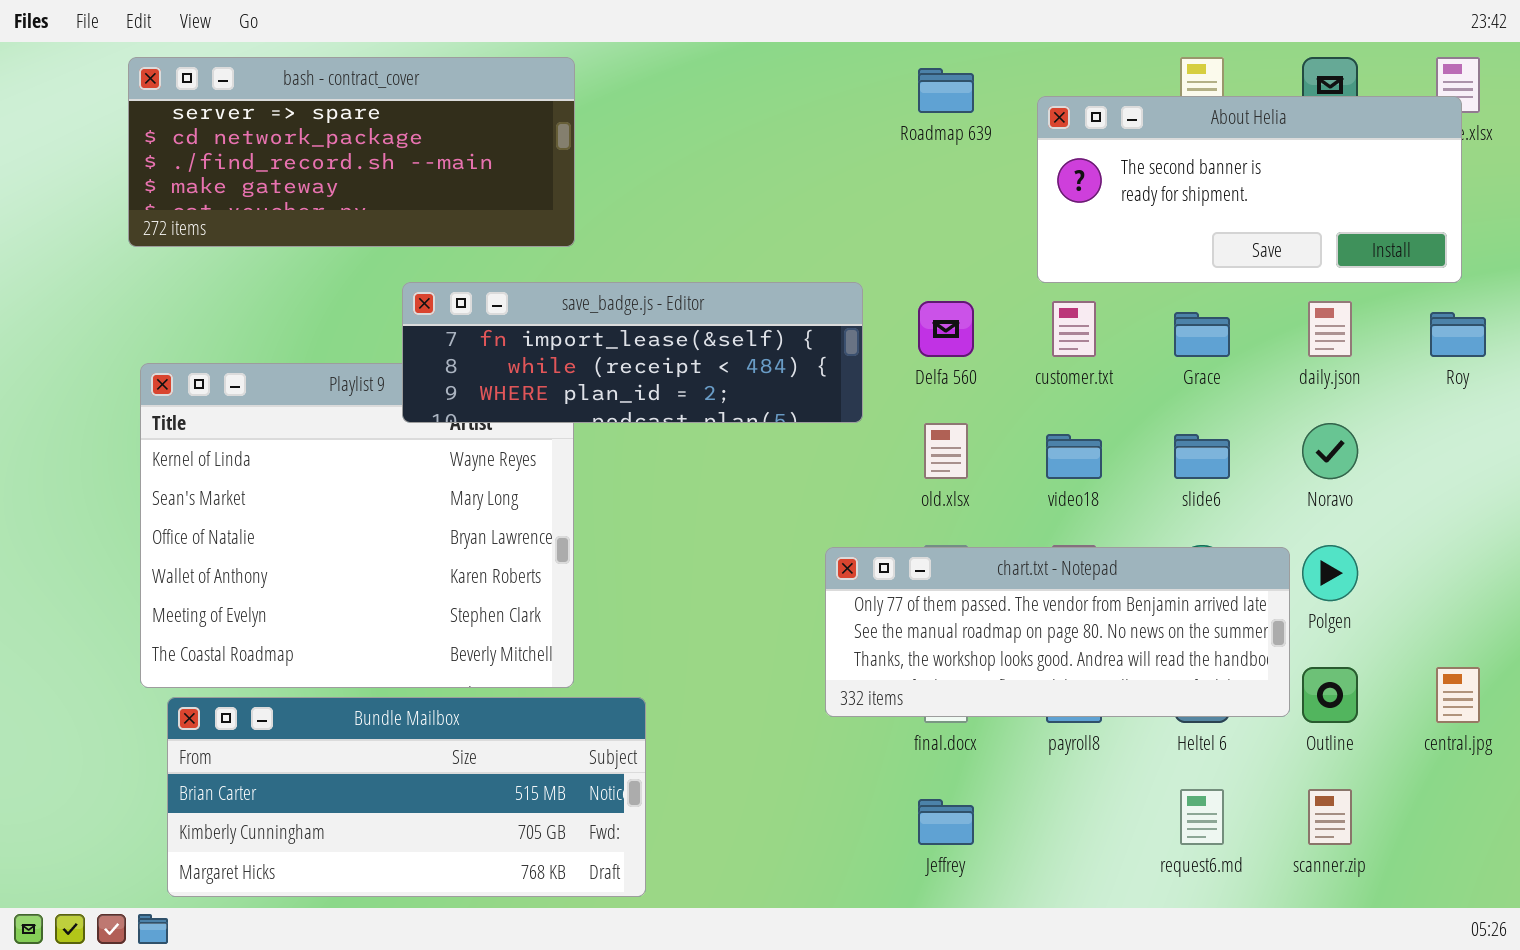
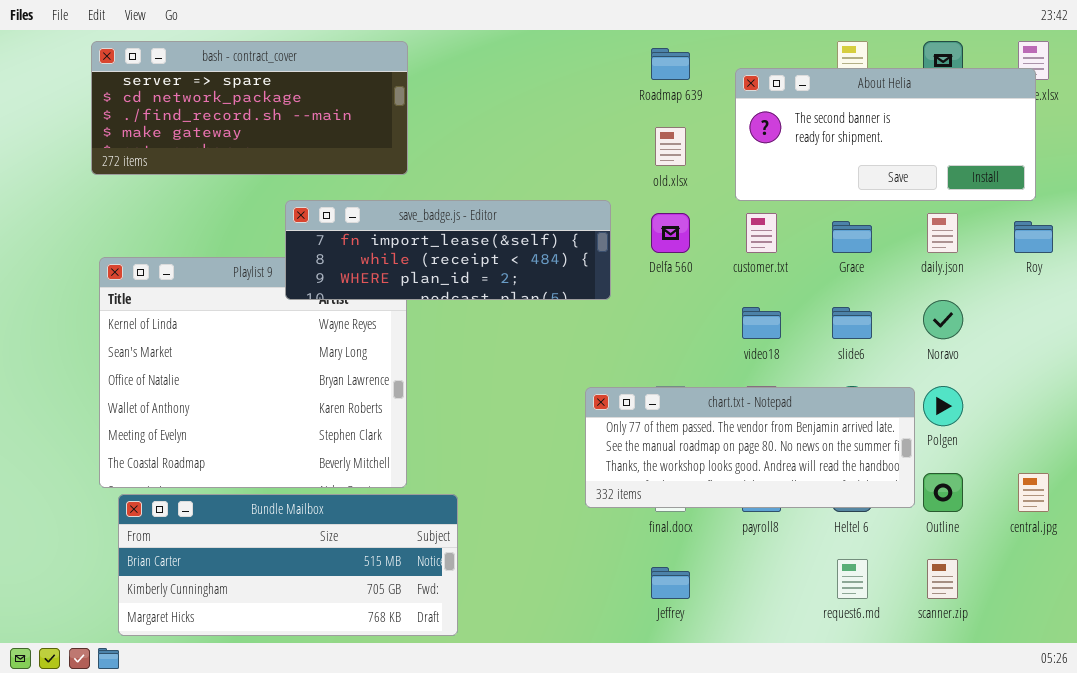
old.xlsx: [924,423,968,479] -> [655,127,686,166], moved

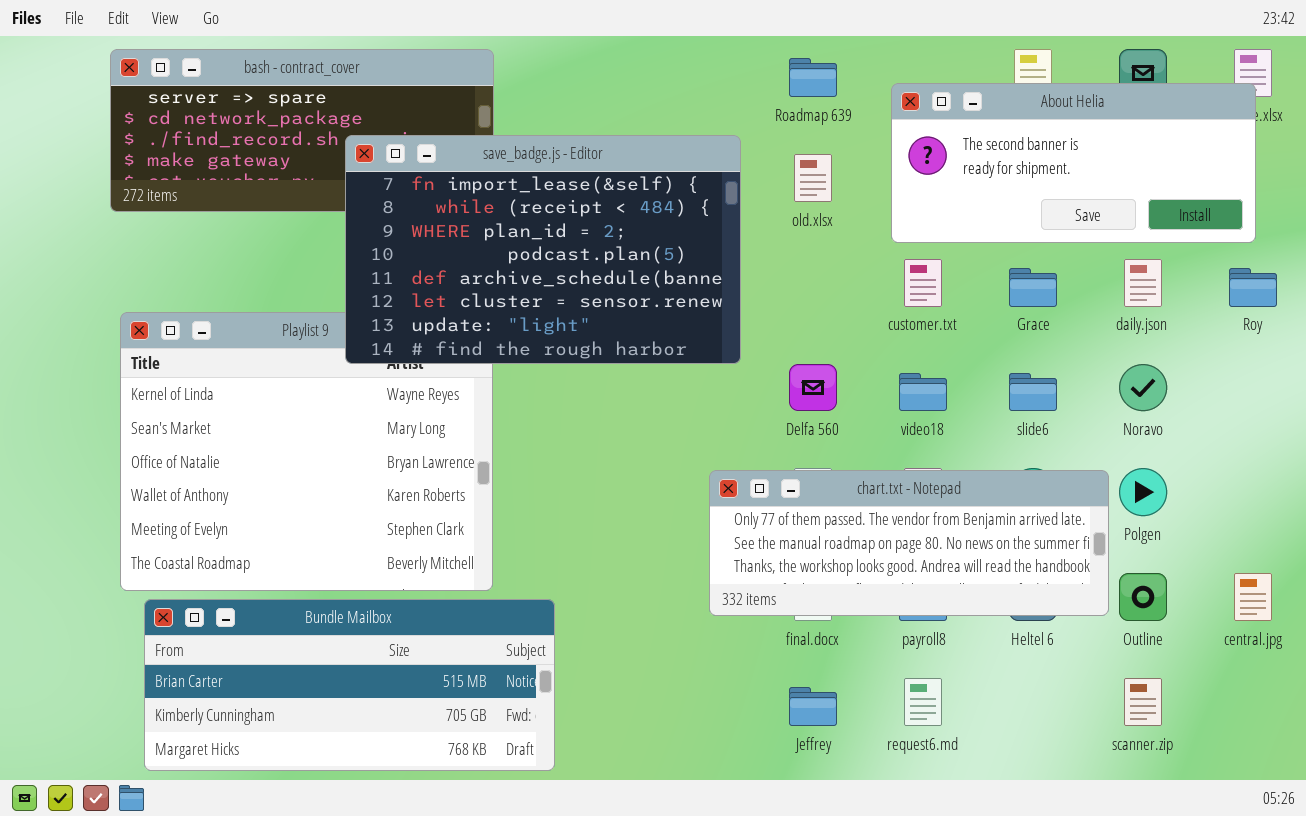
save_badge.js - Editor: [285,200,611,300] -> [345,135,741,364], resized
Delfa 560: [651,213,690,253] -> [789,364,837,411], moved
request6.md: [837,559,868,599] -> [904,678,942,726], moved

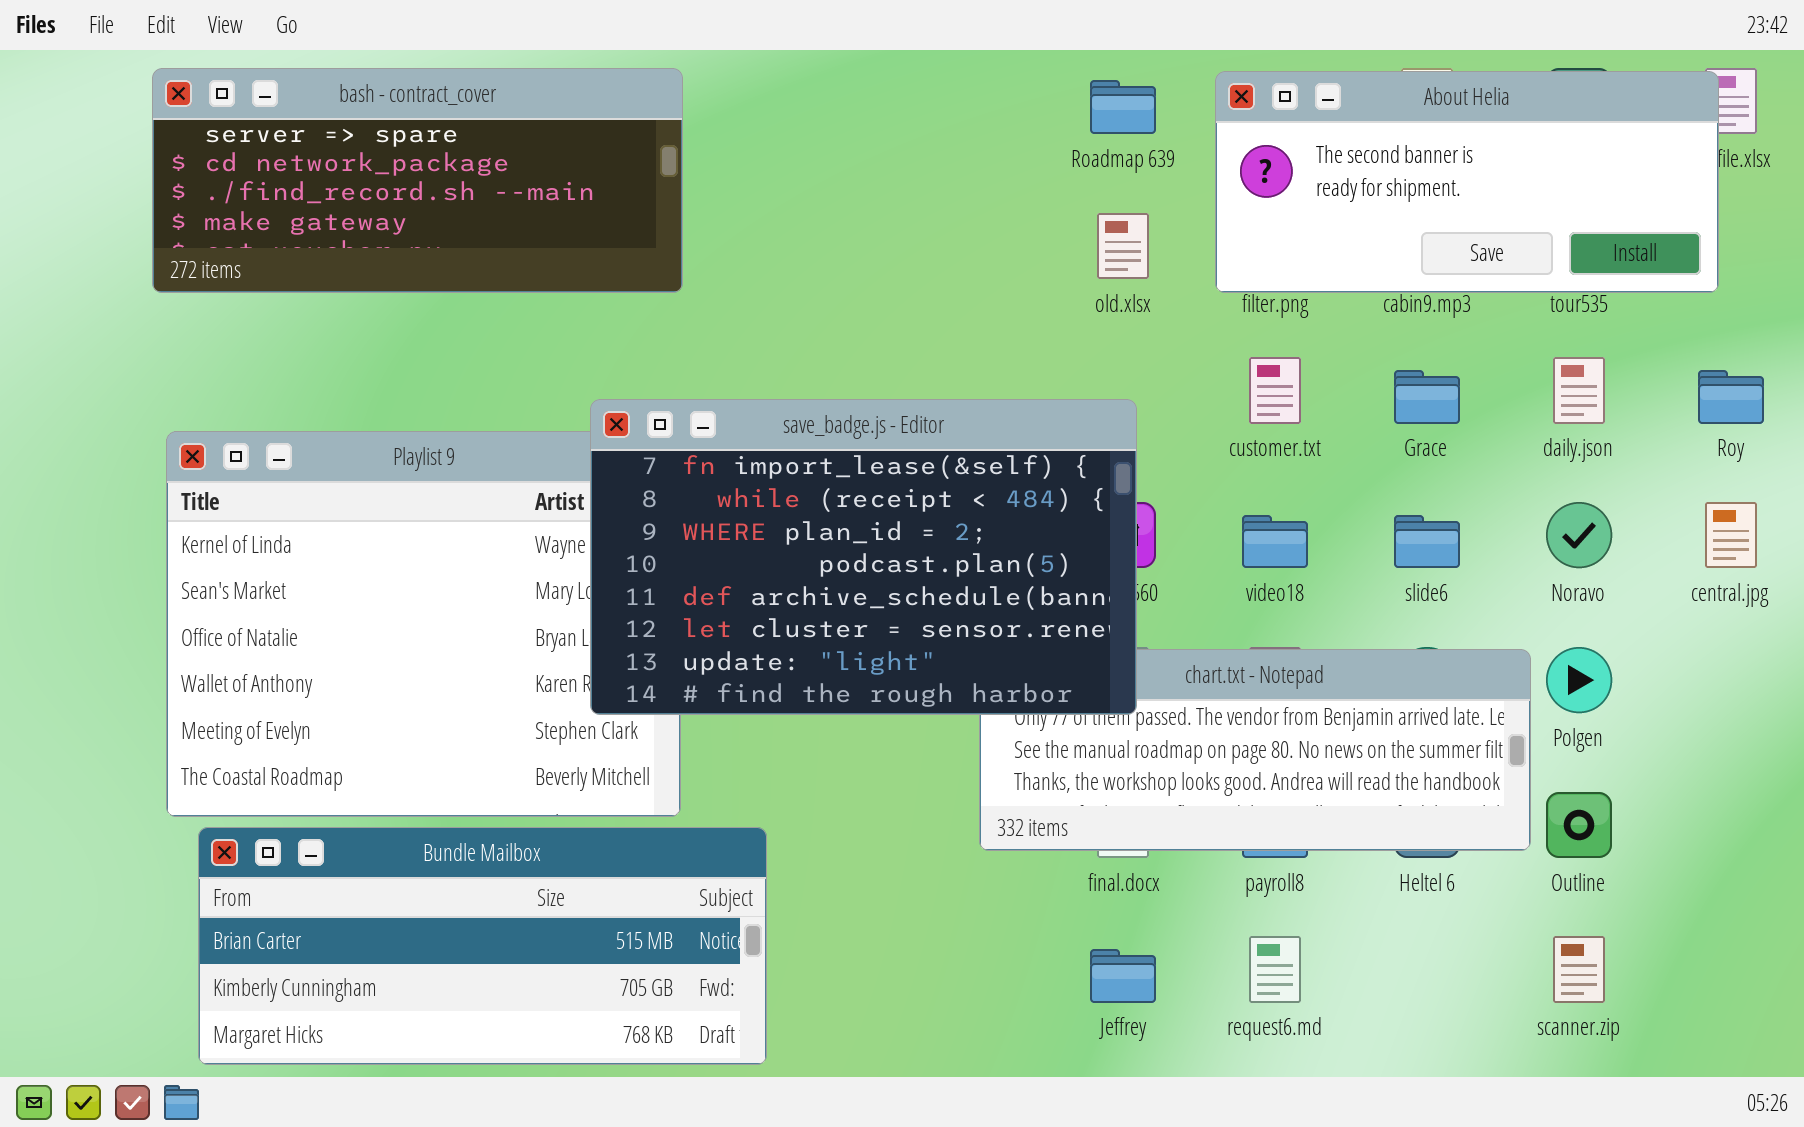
About Helia: [891,83,1256,243] -> [1215,71,1719,293], moved
save_badge.js - Editor: [345,135,741,364] -> [590,399,1137,715], moved
central.jpg: [1234,573,1272,621] -> [1705,502,1757,568], moved

